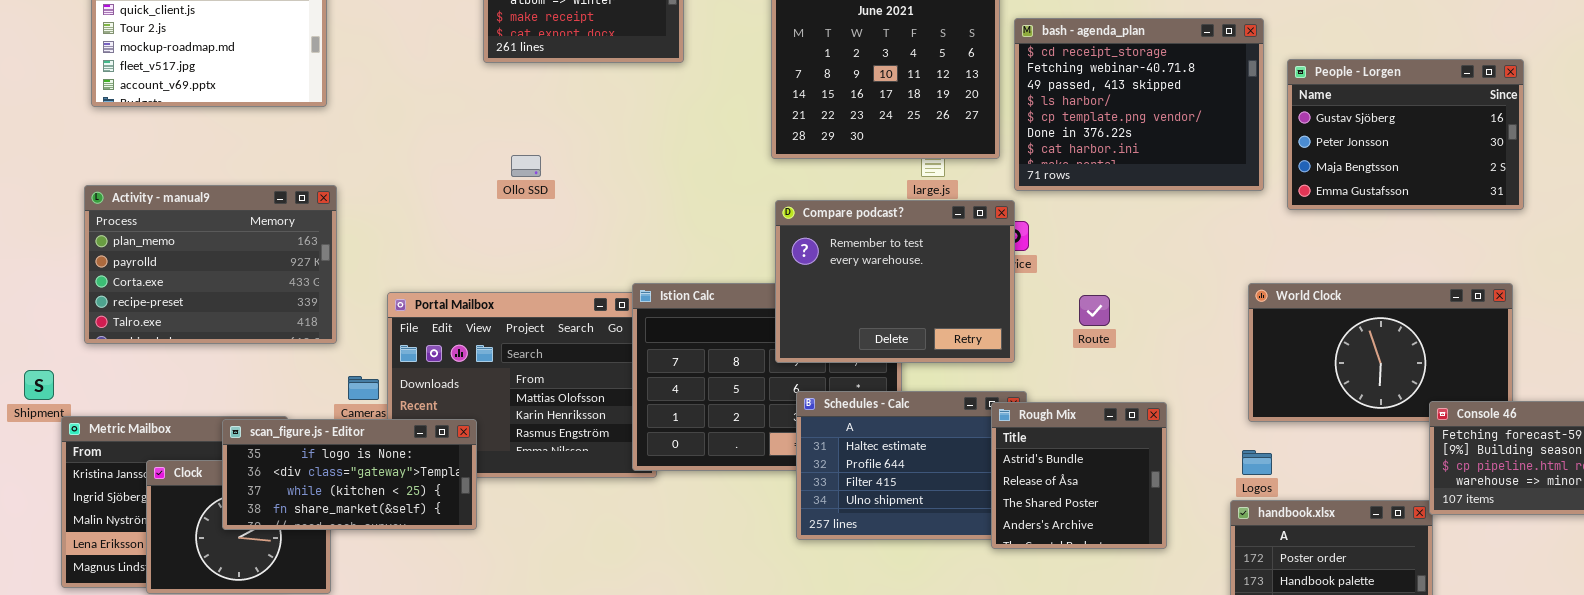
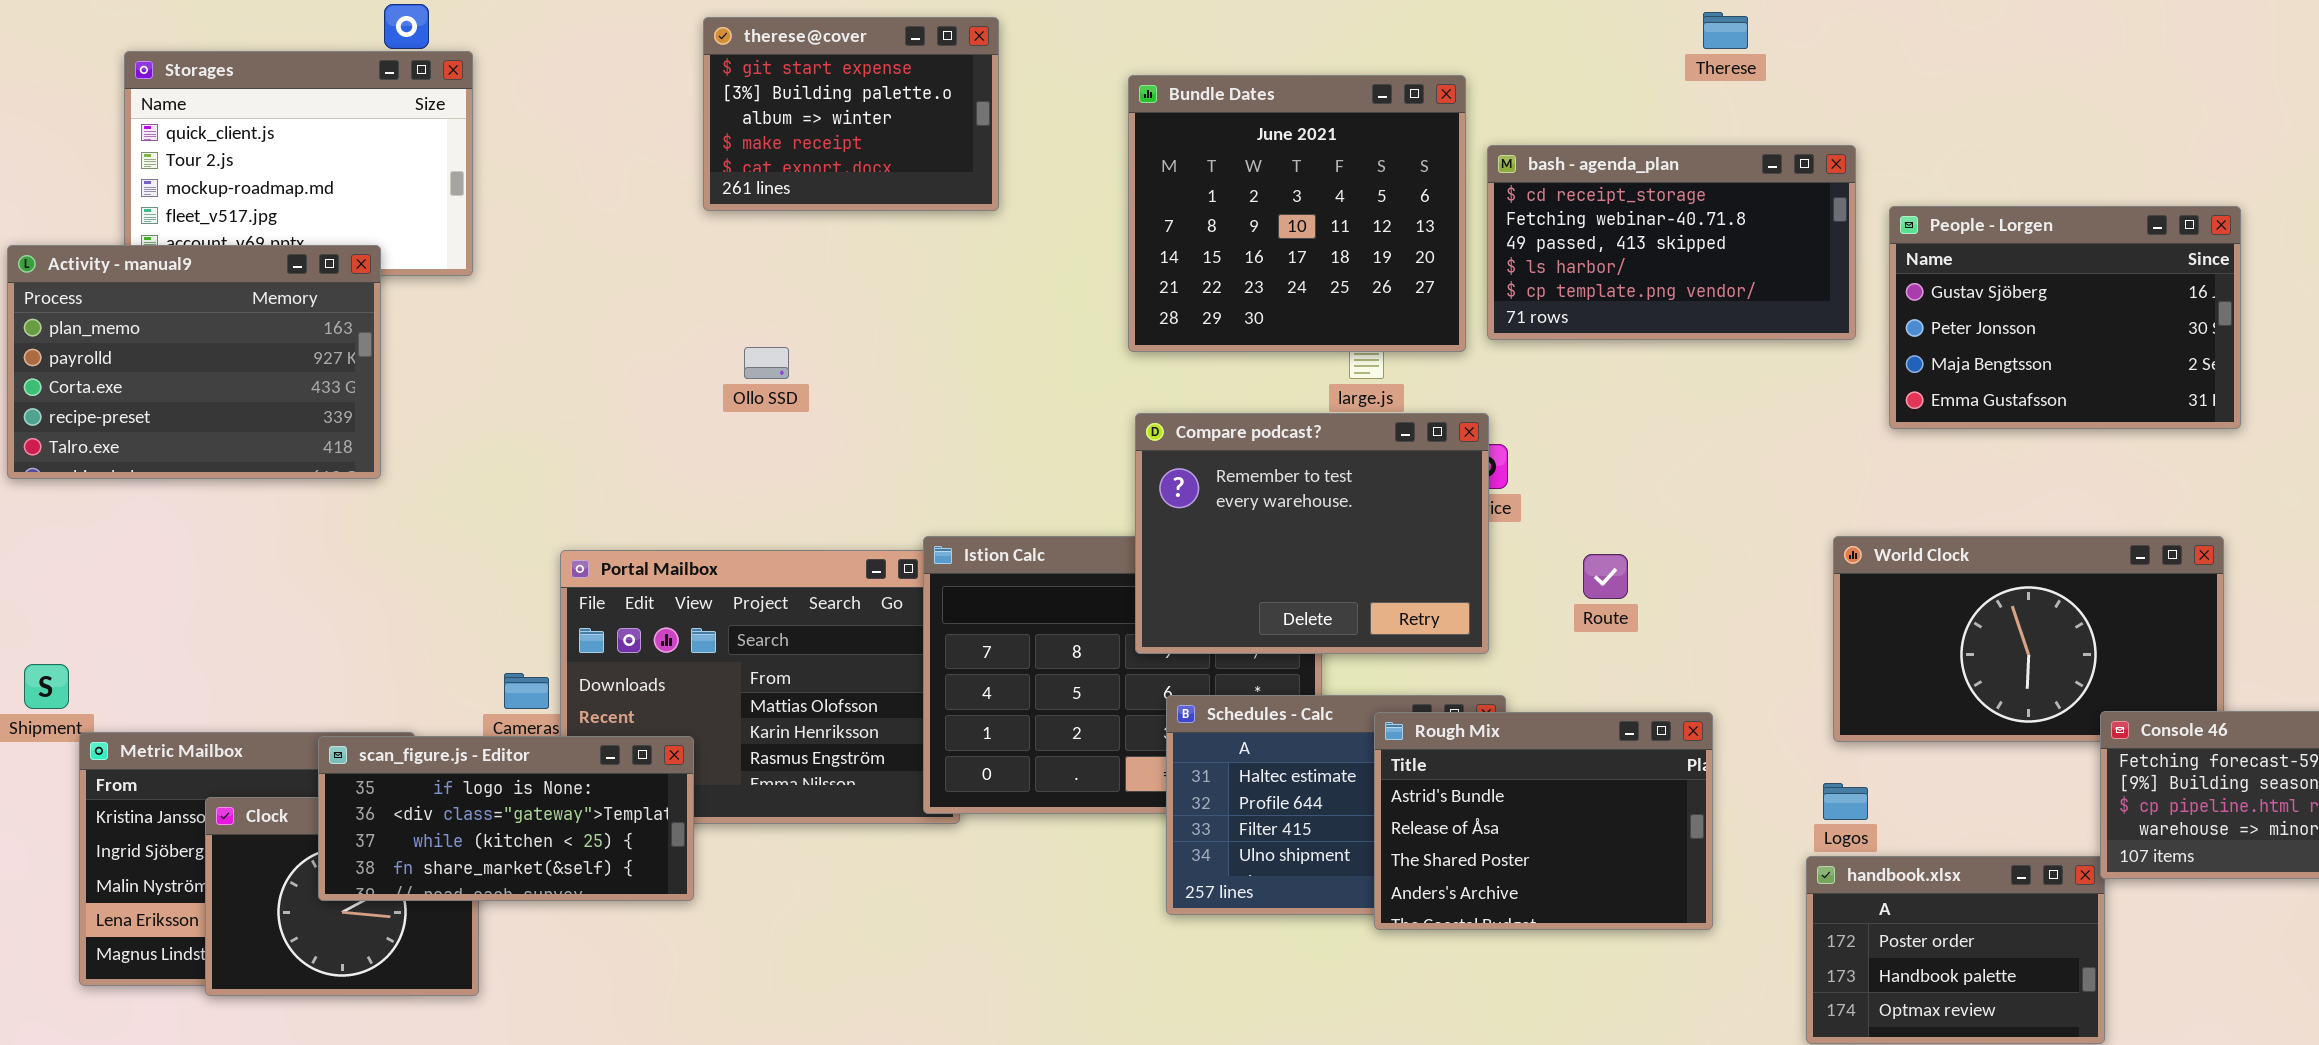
bash - agenda_plan: [1014,18,1264,191] -> [1487,145,1856,340], resized
Activity - manual9: [84,185,337,344] -> [7,245,381,479], moved
Rough Mix: [991,402,1167,549] -> [1374,712,1713,930], resized

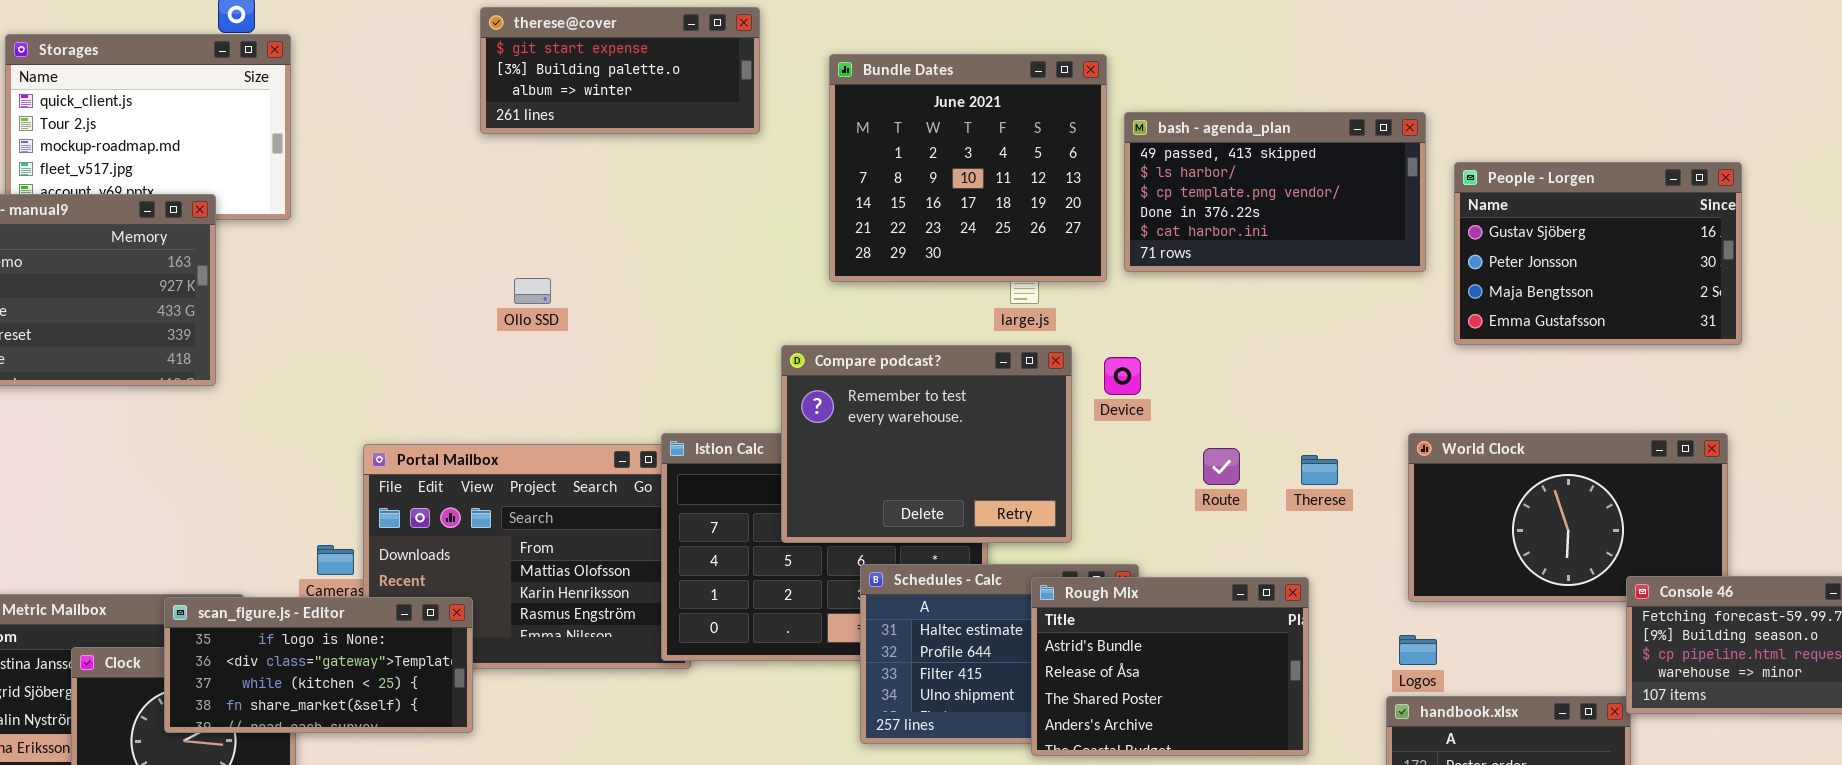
Therese: [1703,12,1748,49] -> [1301,455,1338,485], moved
therese@cover: [703,17,999,211] -> [480,7,760,134], resized
bash - agenda_plan: [1487,145,1856,340] -> [1124,112,1426,272], scrolled down 2 rows
Compare podcast?: [1135,413,1489,654] -> [781,345,1072,543], moved

